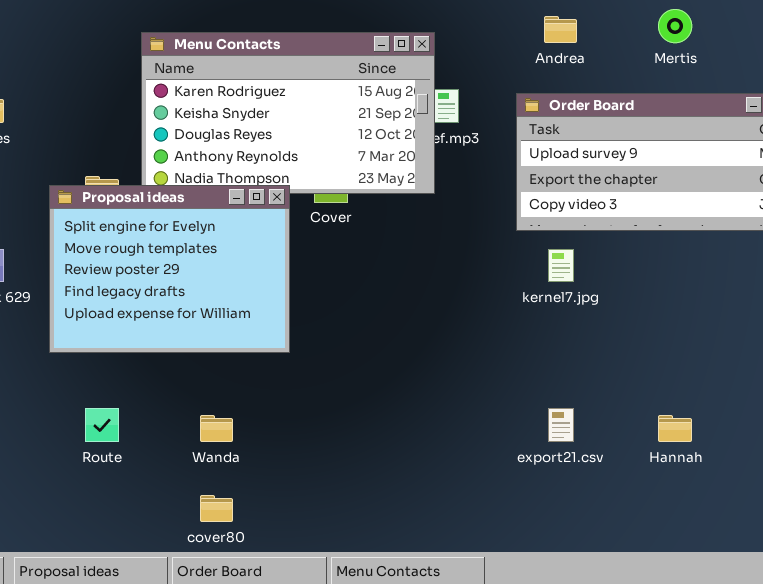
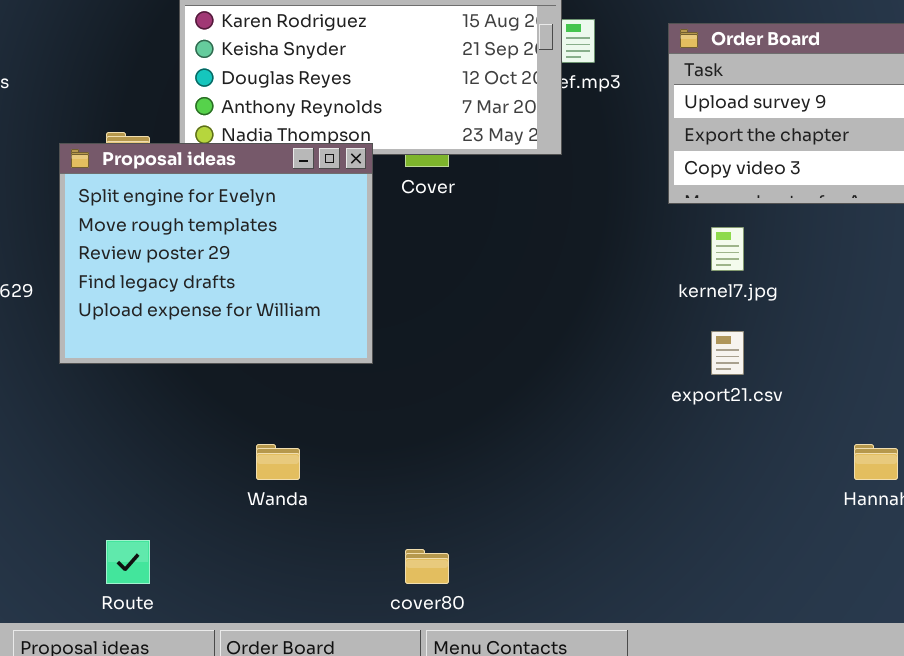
Route: [85,408,119,442] -> [106,540,150,584], moved
export21.csv: [548,408,574,442] -> [711,331,744,375], moved
cover80: [200,495,233,522] -> [405,549,449,584], moved

